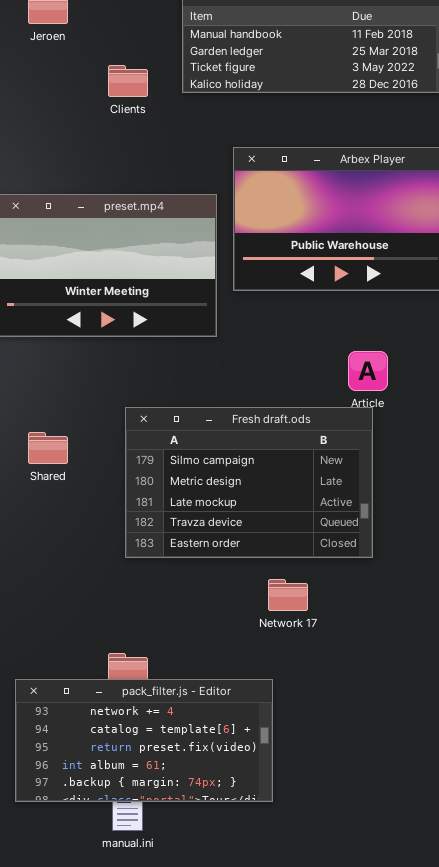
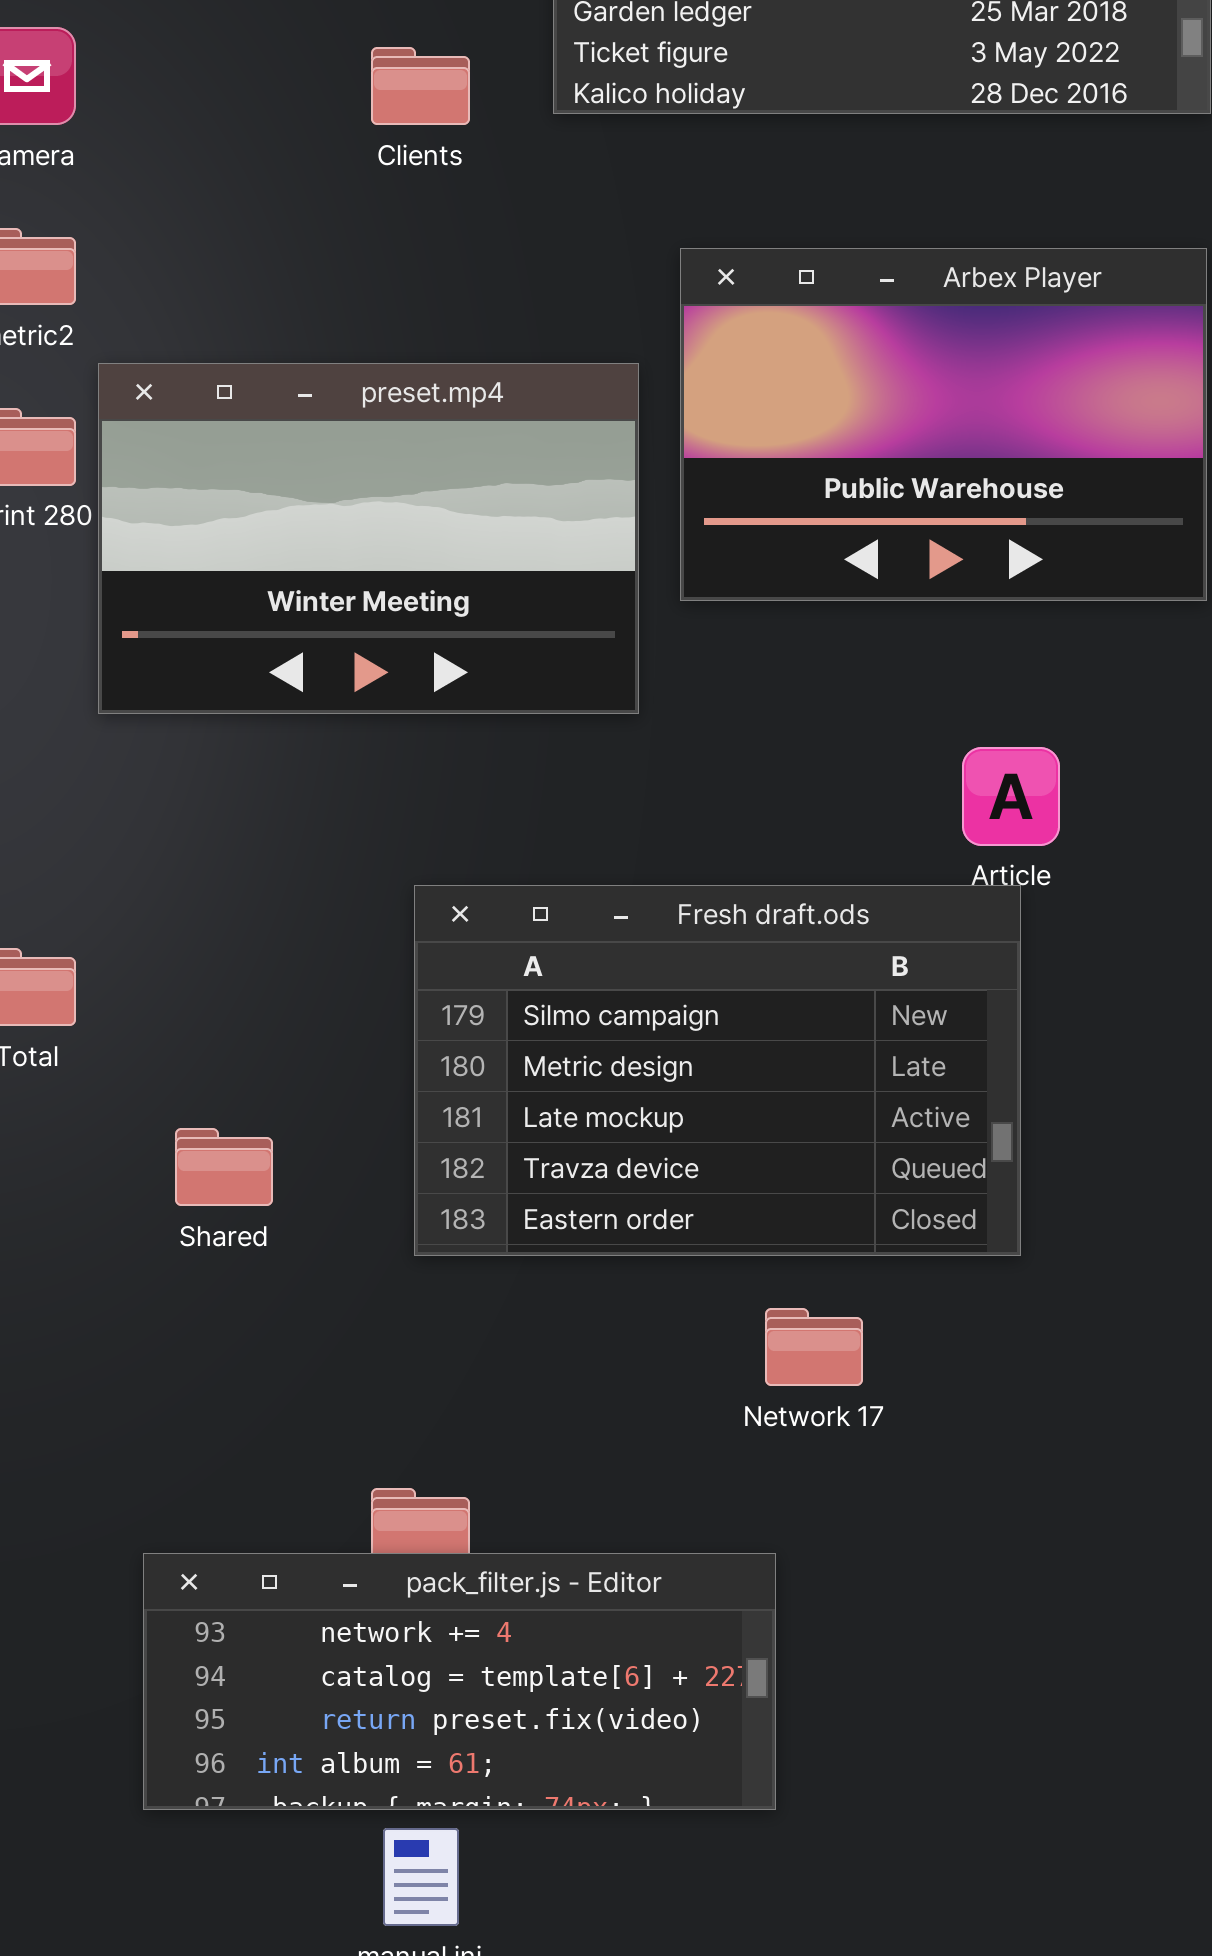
Shared: [28,432,68,464] -> [175,1128,273,1206], moved
pack_filter.js - Editor: [15,679,273,802] -> [143,1553,776,1810], resized

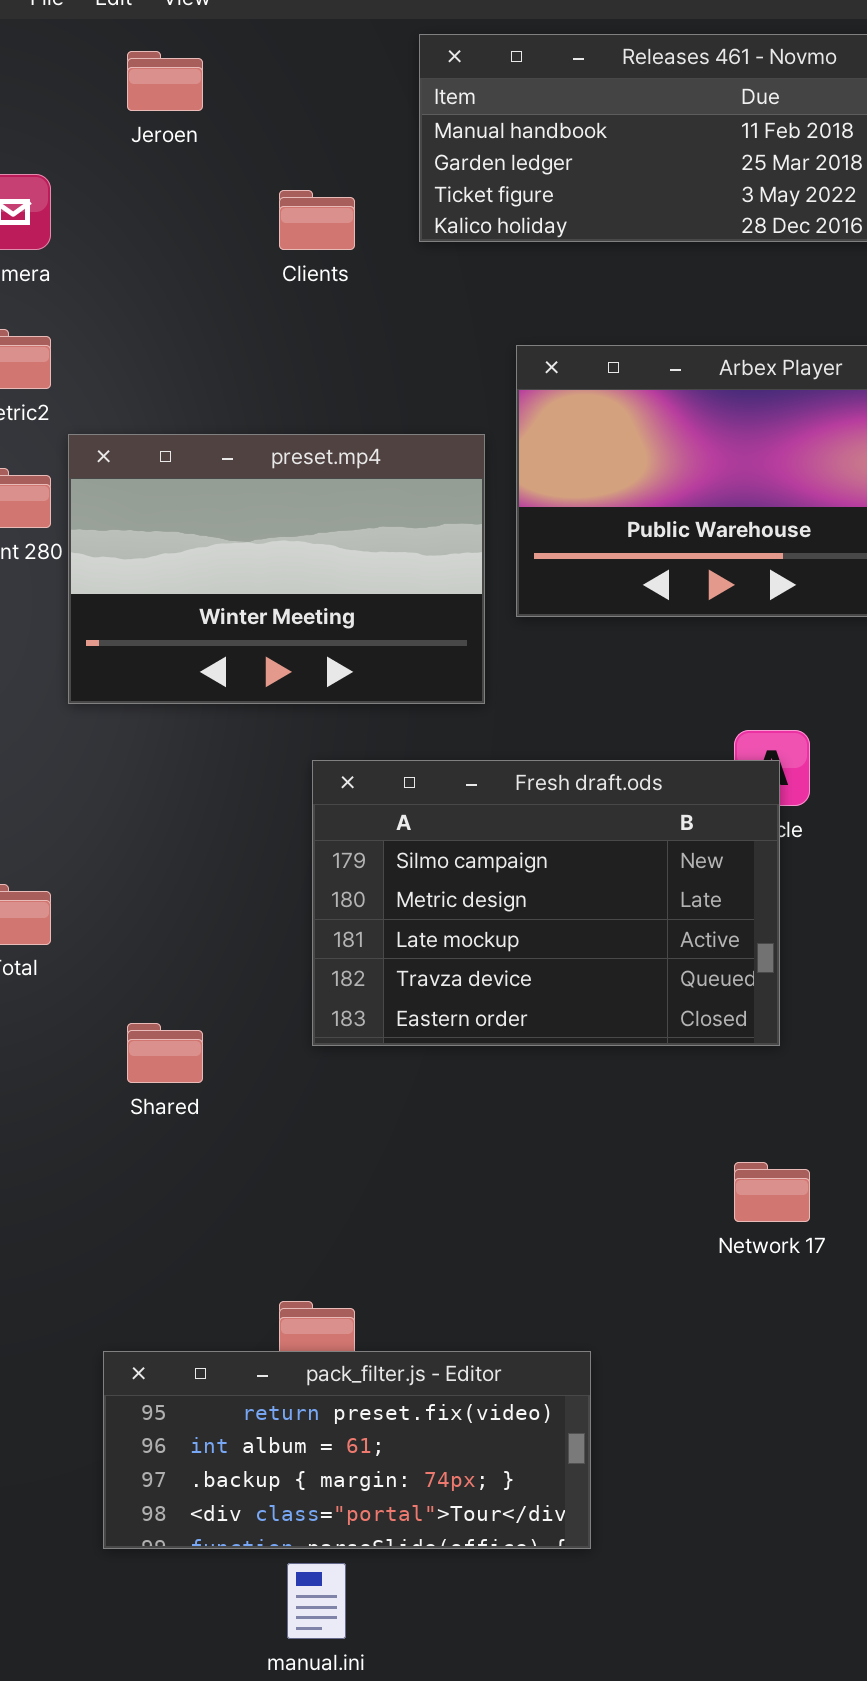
Fresh draft.ods: [414,885,1021,1256] -> [312,760,780,1046], moved
Network 17: [765,1308,863,1386] -> [734,1162,810,1222], moved
pack_filter.js - Editor: [143,1553,776,1810] -> [103,1351,591,1549], scrolled down 2 rows

